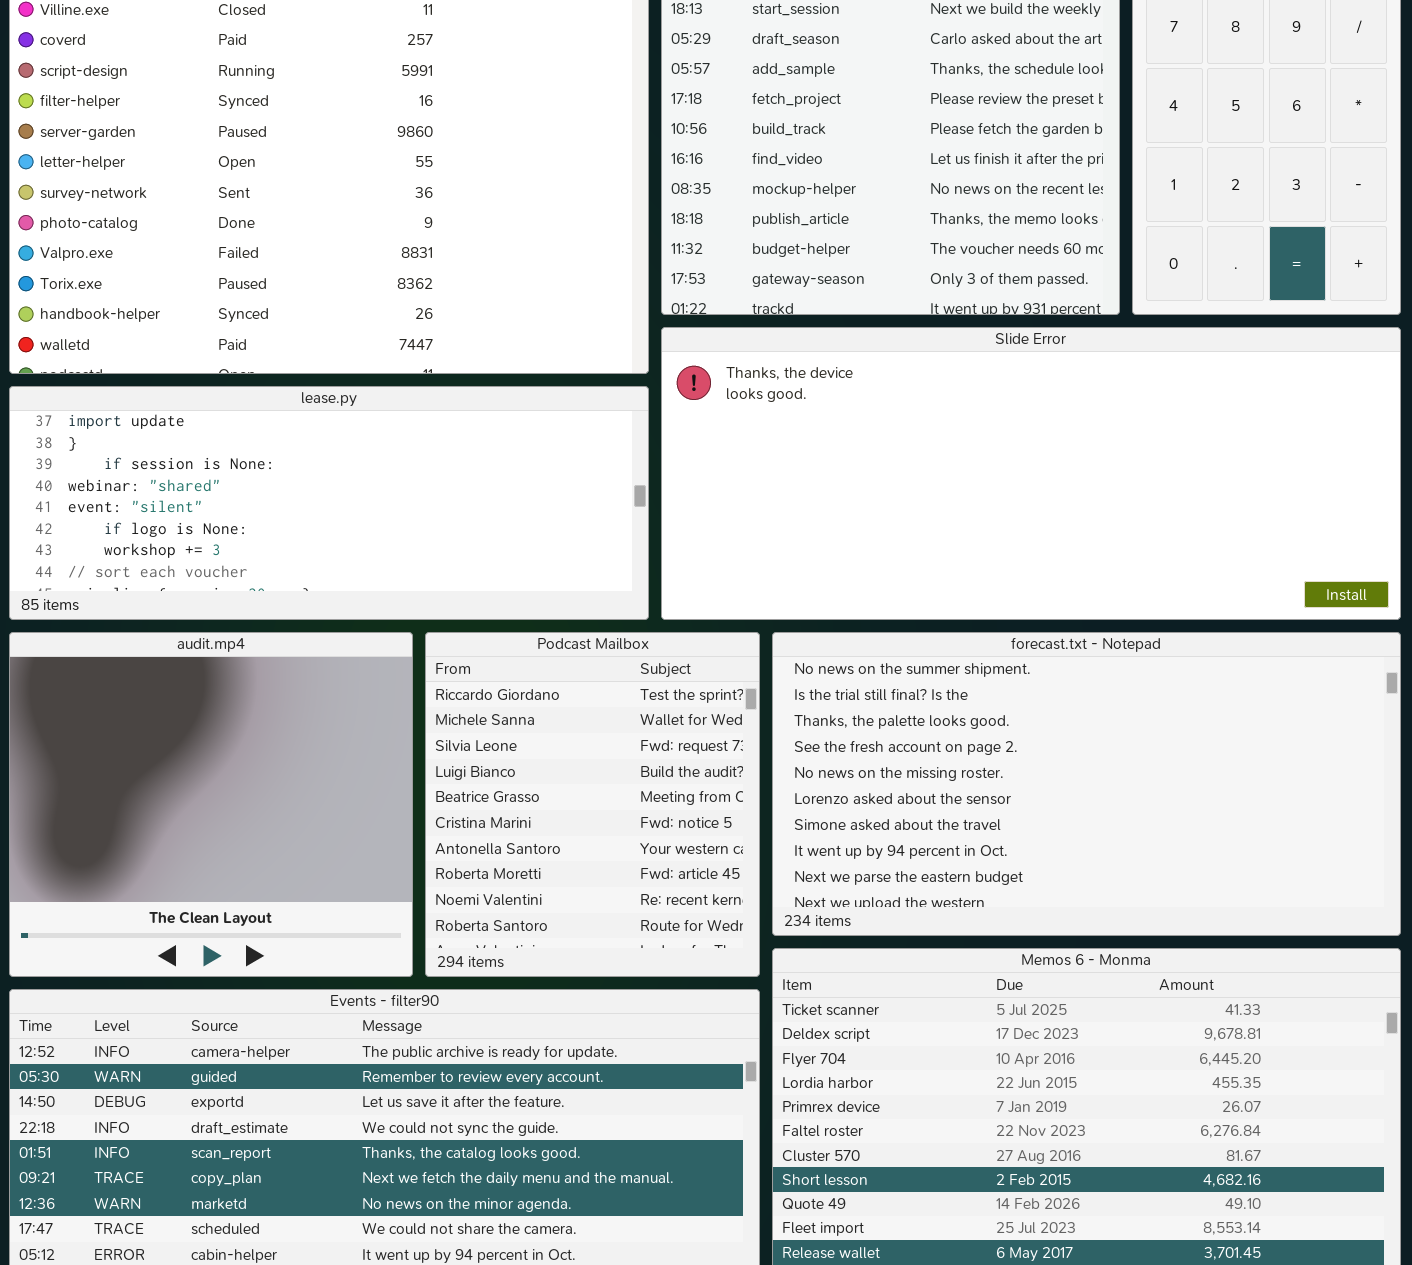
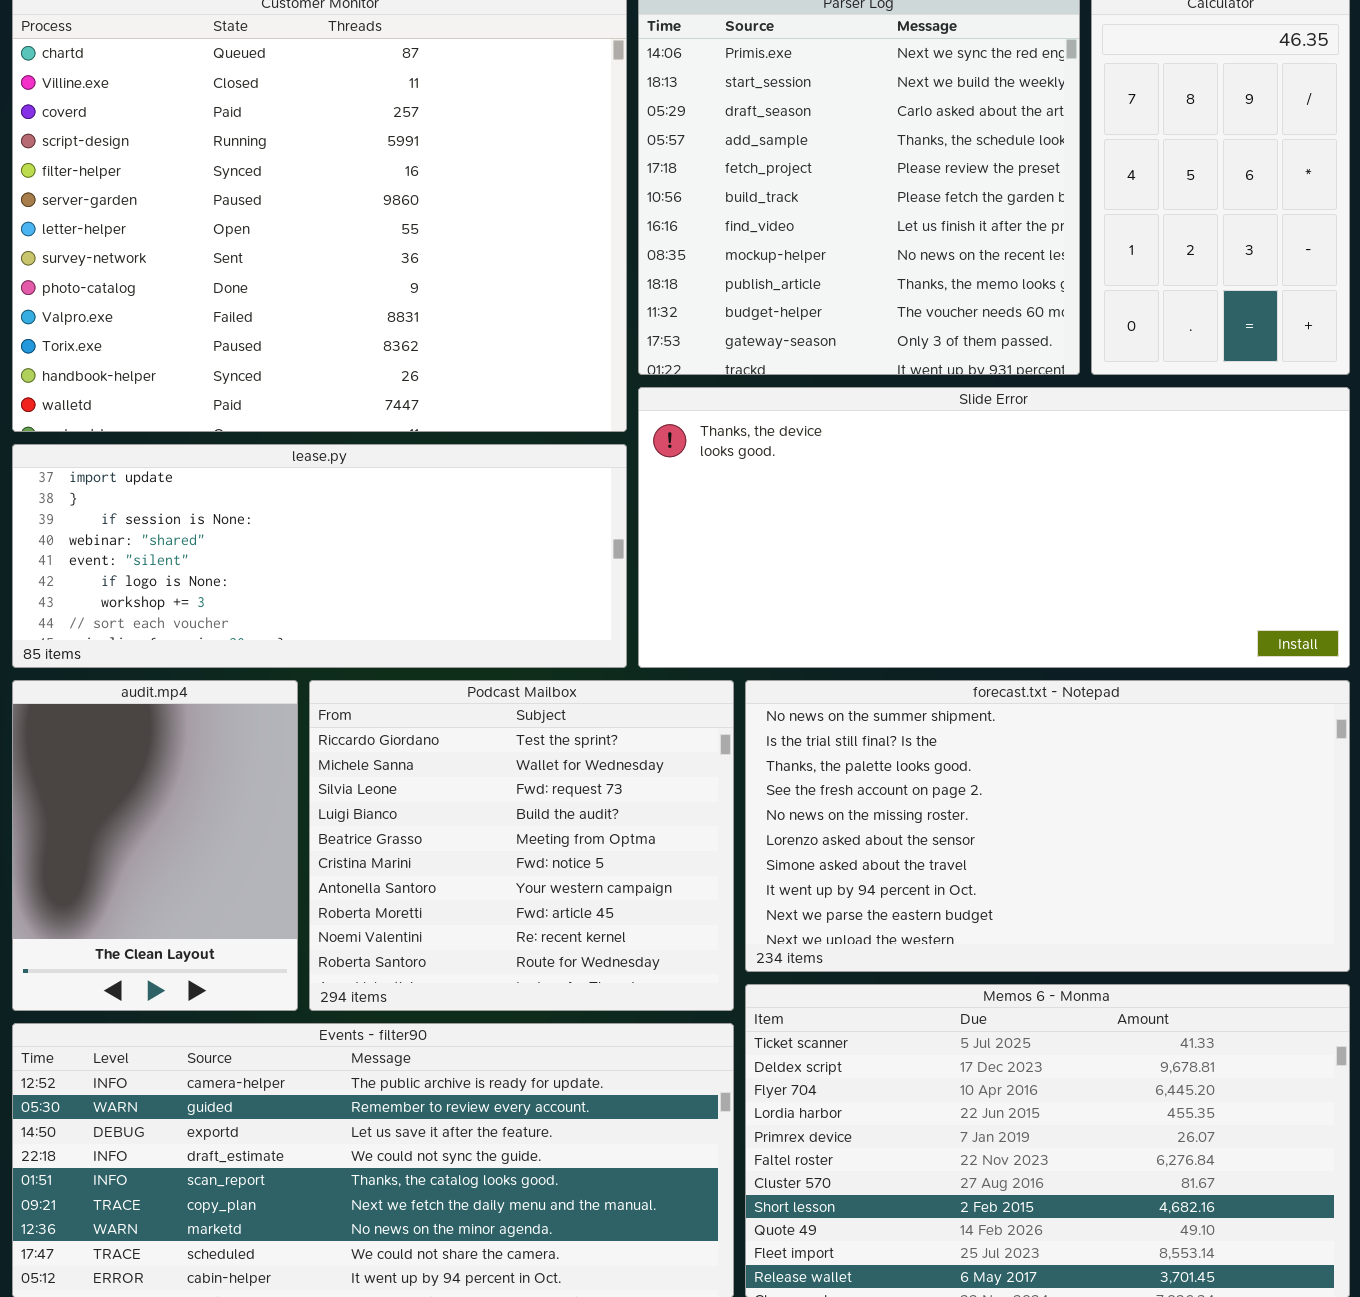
audit.mp4: [9,632,413,977] -> [12,680,298,1011], resized
Podcast Mailbox: [425,632,760,977] -> [309,680,734,1011], resized

